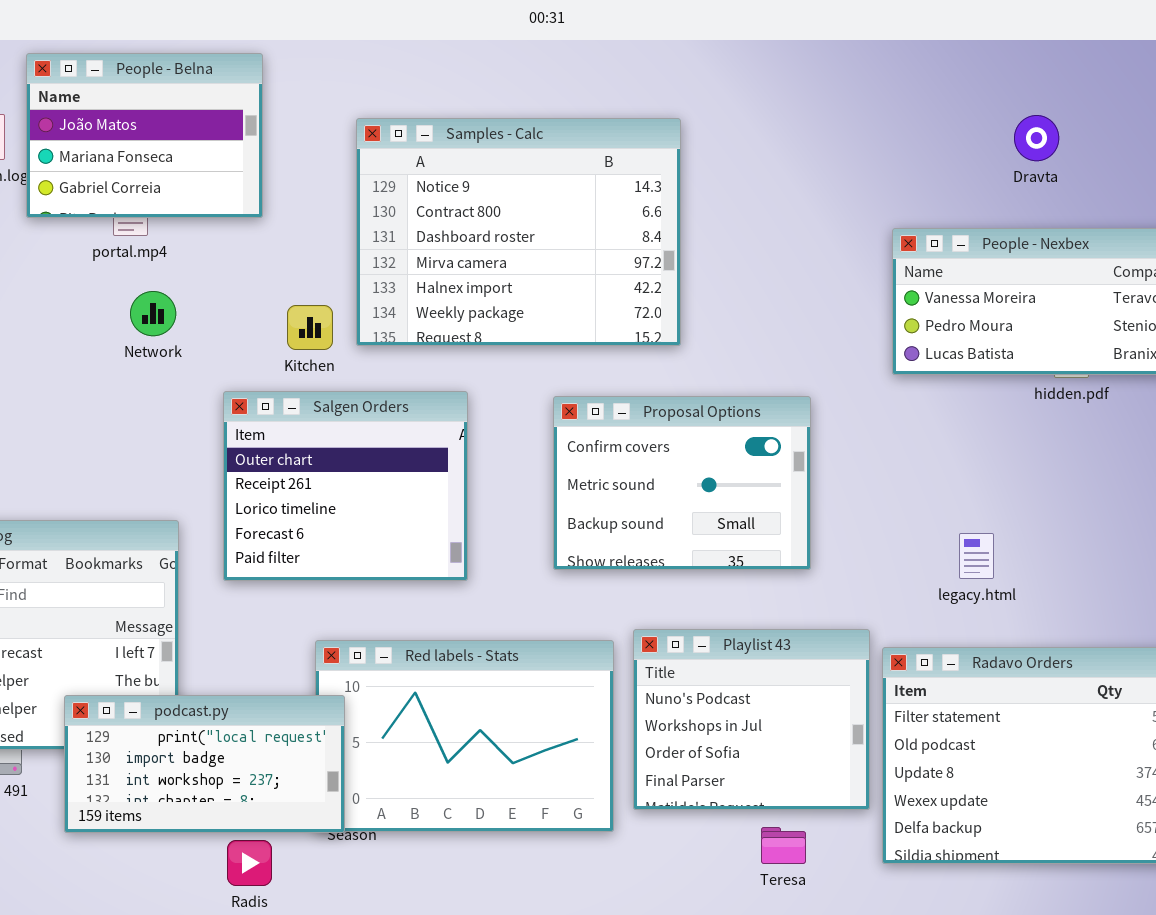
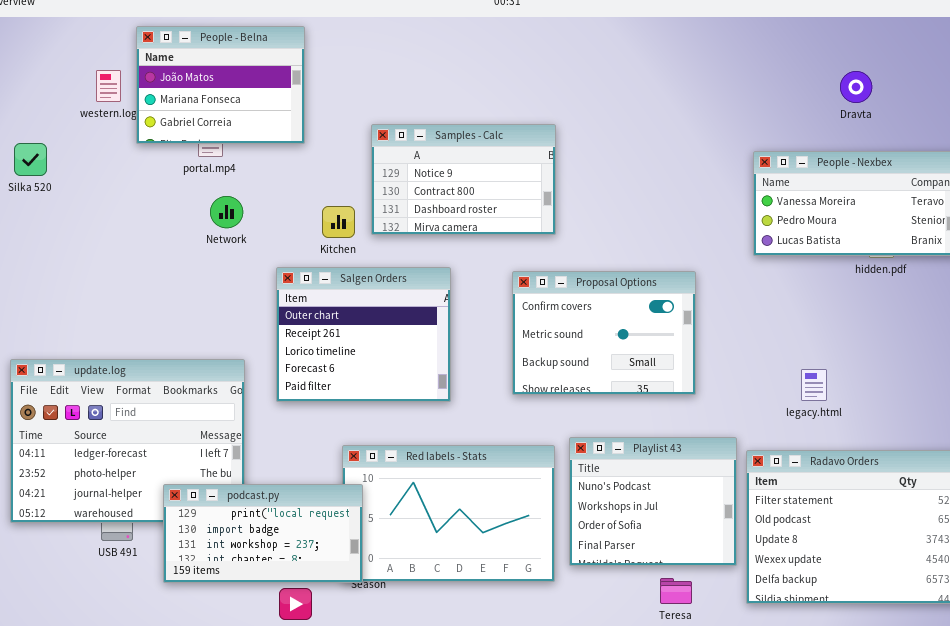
Samples - Calc: [356,118,681,346] -> [371,124,556,235], resized

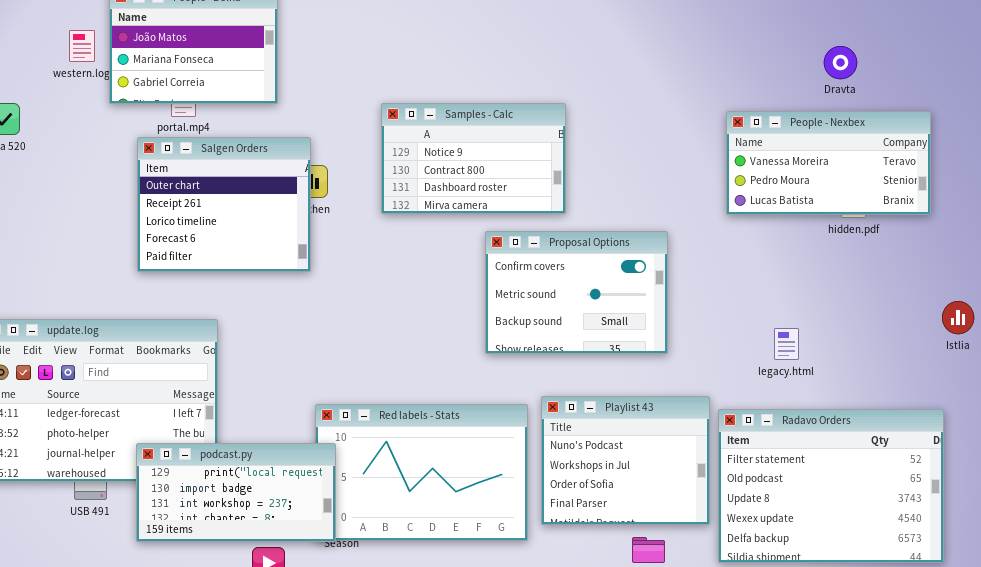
Dravta: [840,71,872,103] -> [824,46,857,79], moved
Samples - Calc: [371,124,556,235] -> [381,103,566,214], moved
Salgen Orders: [276,267,451,402] -> [137,137,311,272], moved

